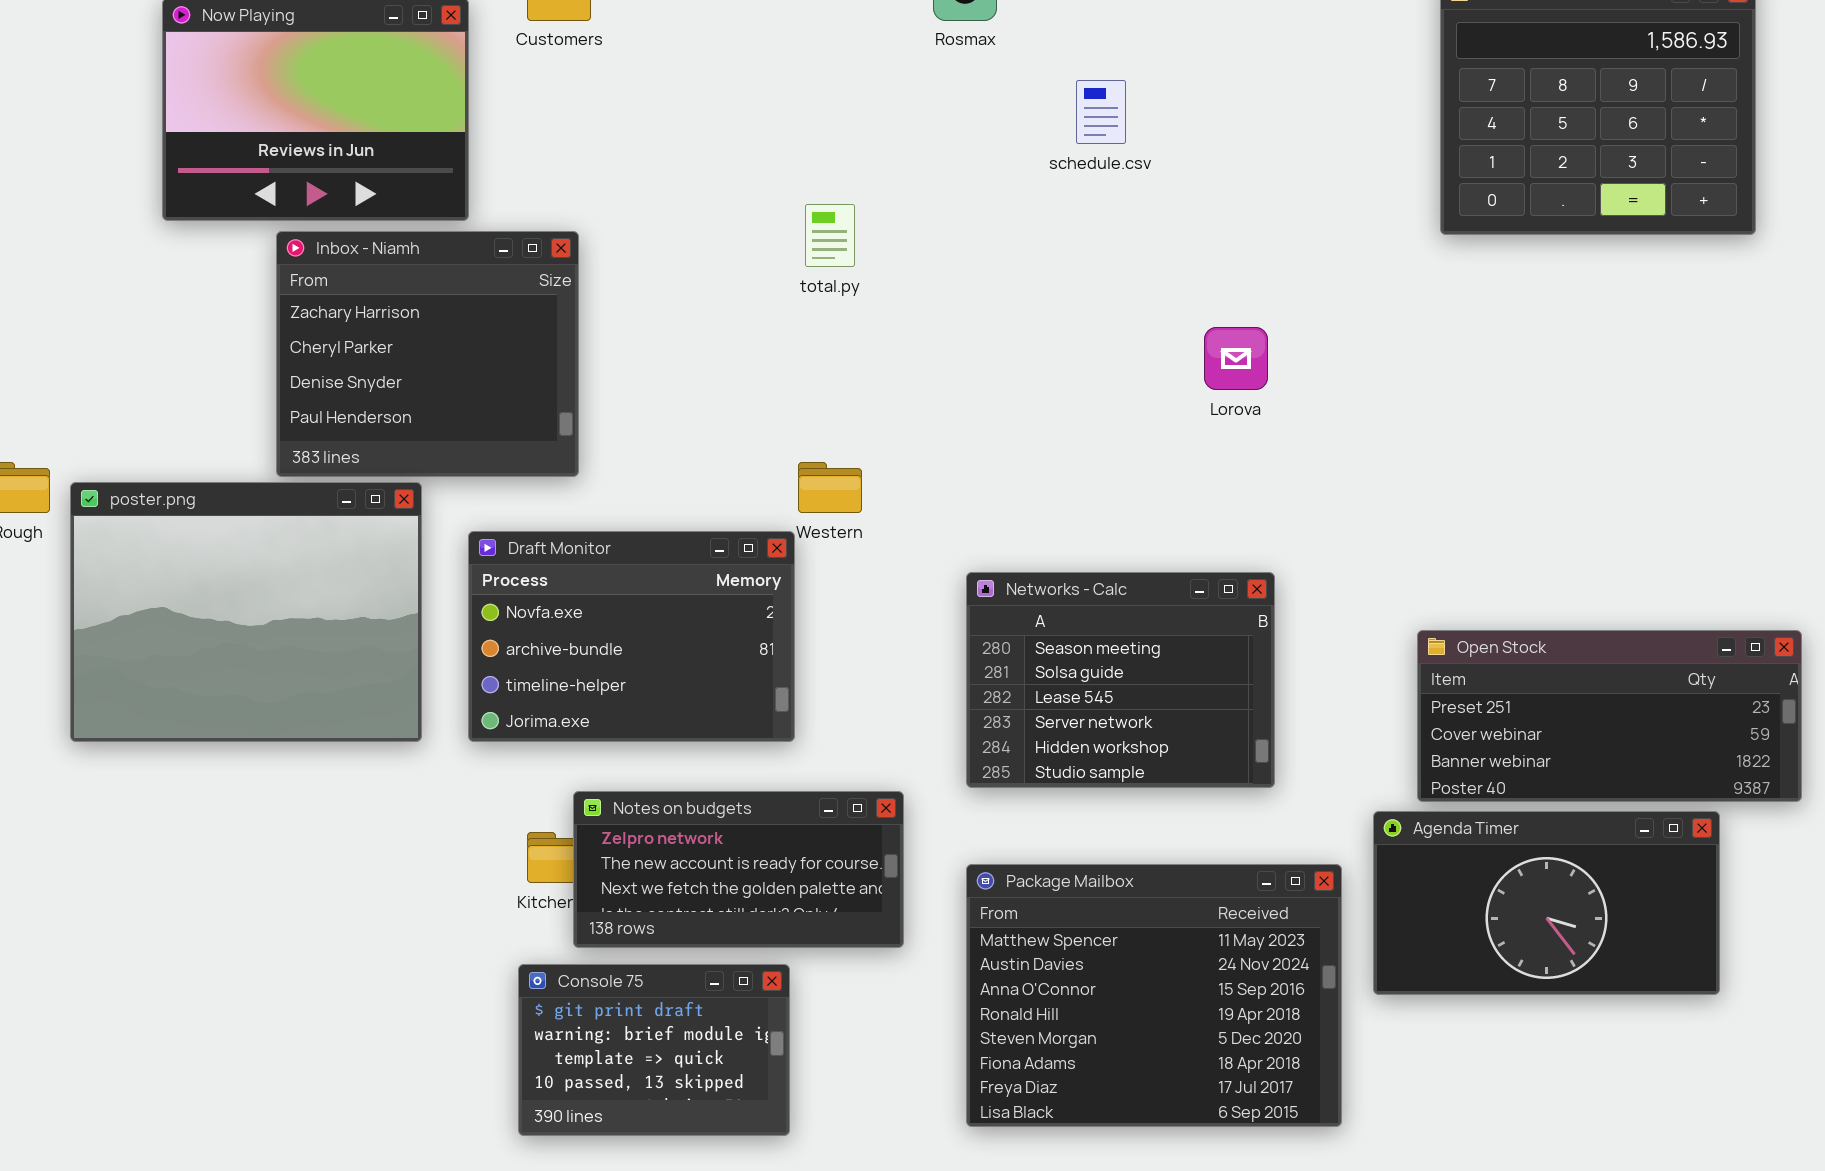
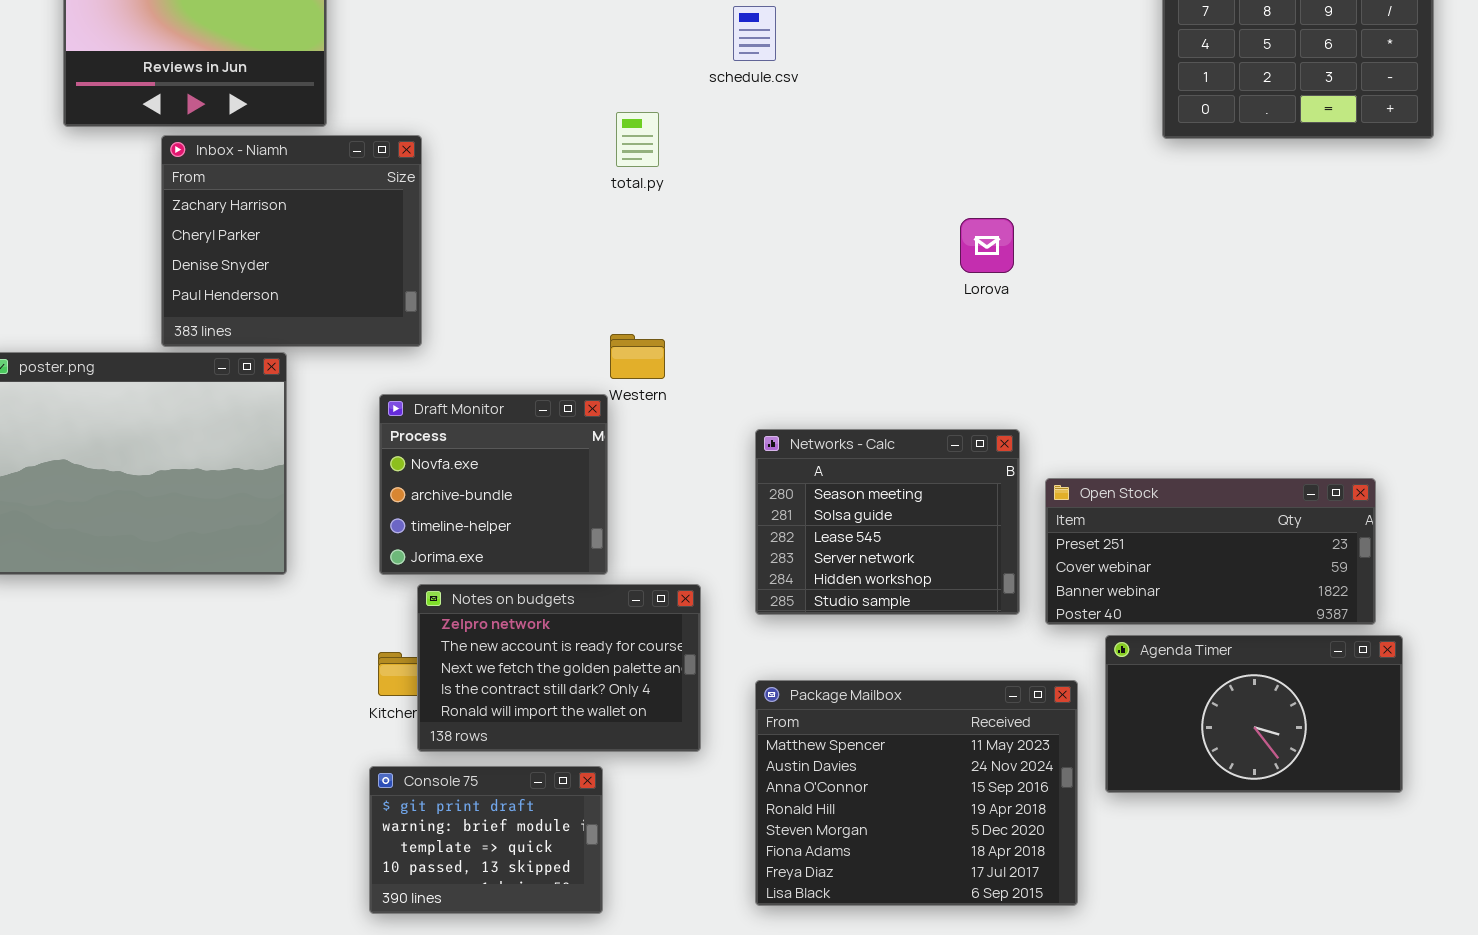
schedule.csv: [1076,80,1126,144] -> [733,6,776,61], moved
Draft Monitor: [468,531,795,742] -> [379,394,608,575], resized
Open Stock: [1417,630,1802,802] -> [1045,478,1376,625], moved
Notes on budgets: [573,791,904,948] -> [417,584,701,752], resized

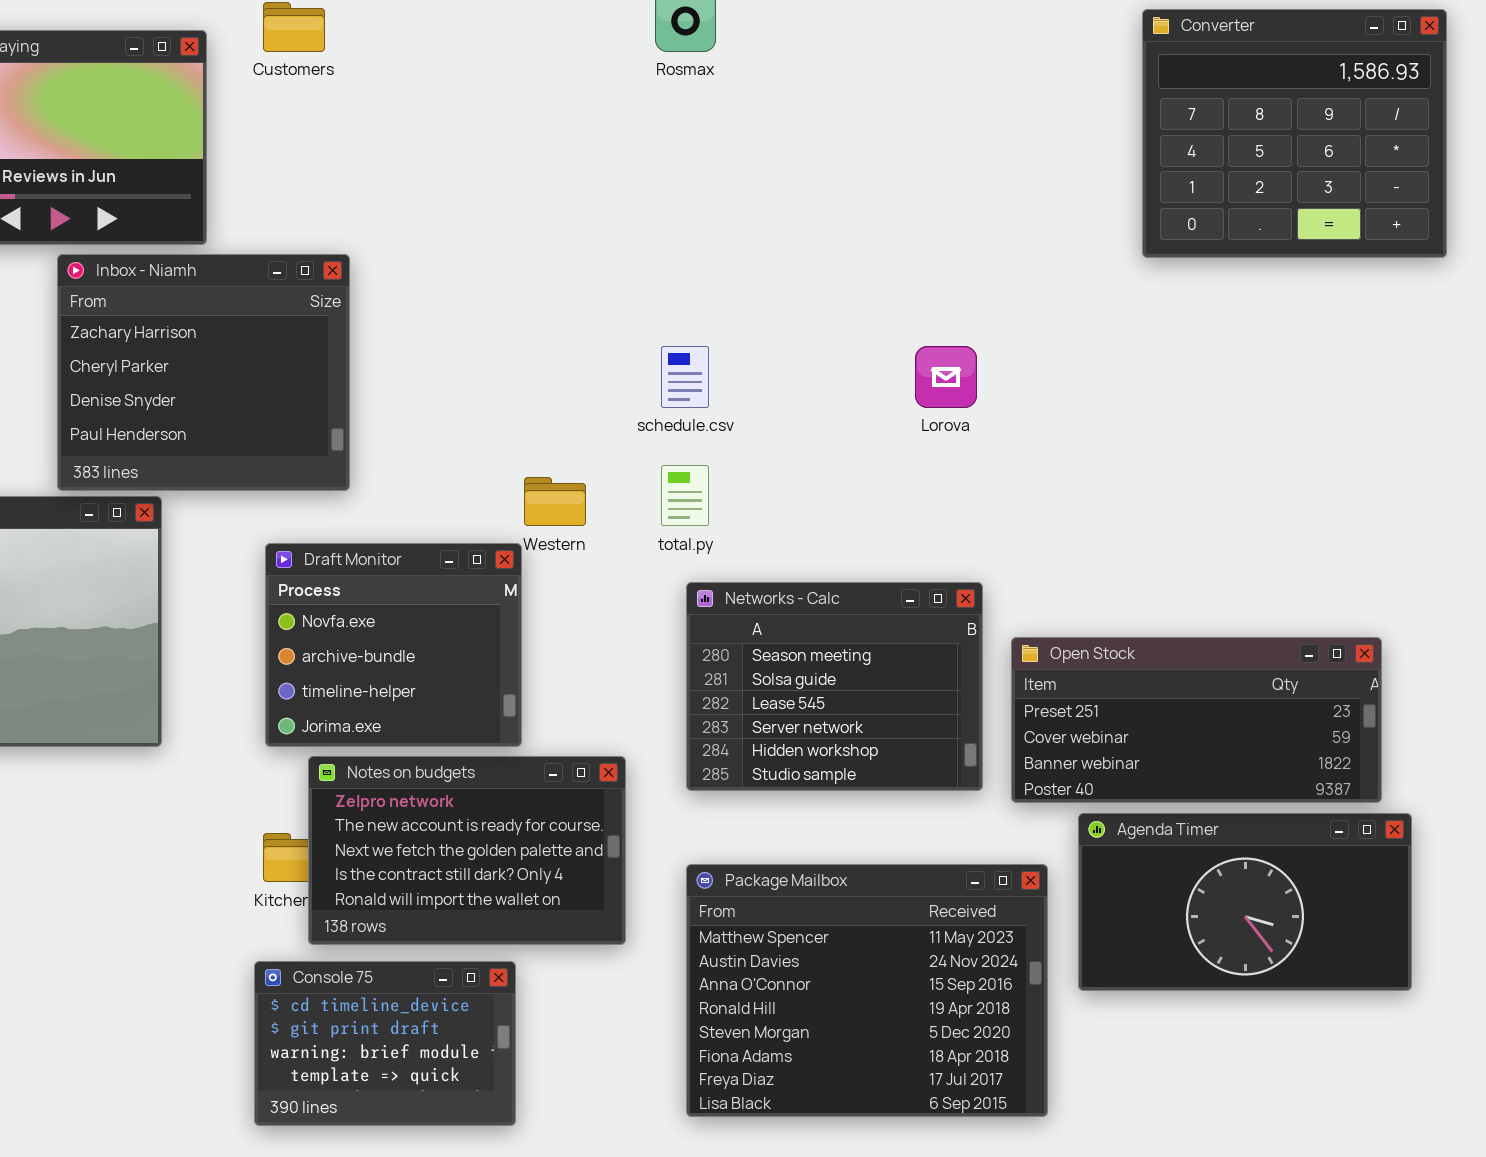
schedule.csv: [733,6,776,61] -> [661,346,709,408], moved
total.py: [616,112,659,167] -> [661,465,709,526], moved
Inbox - Niamh: [161,135,422,347] -> [57,254,350,491], moved
Console 75: [369,766,603,914] -> [254,961,516,1126], scrolled up 1 row

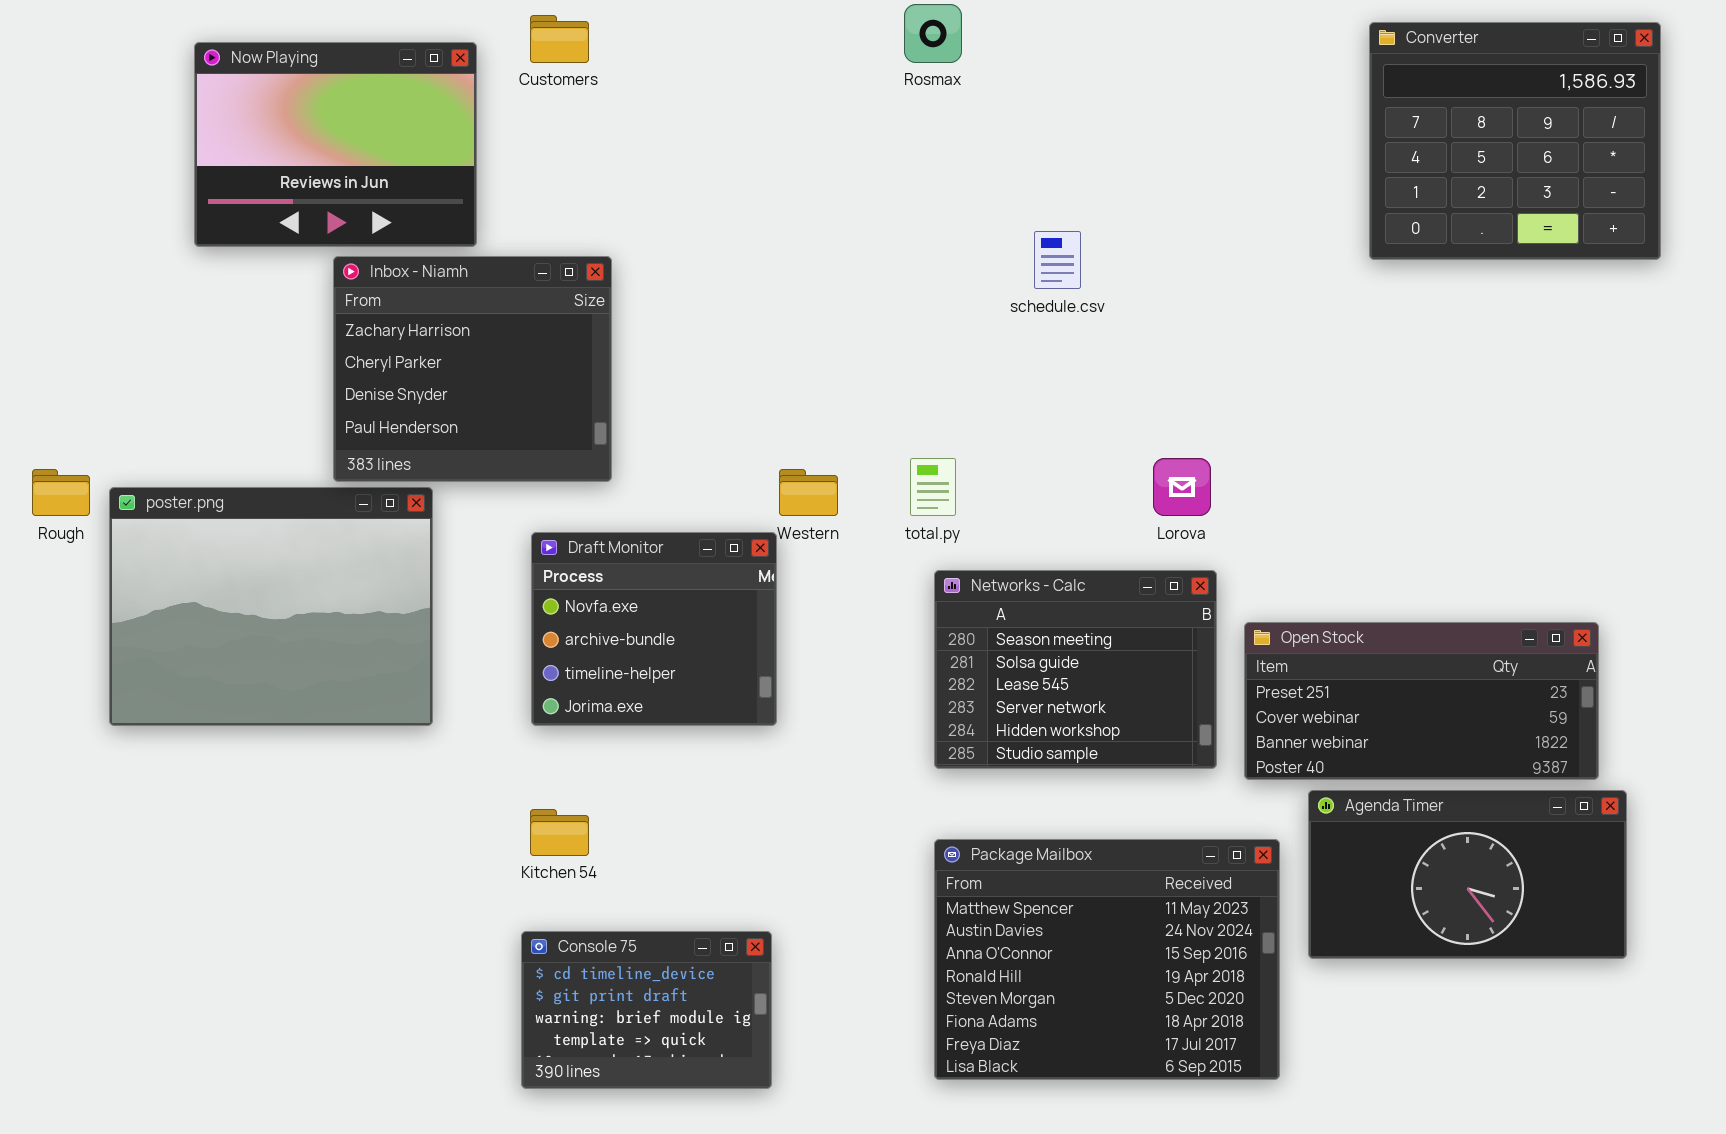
schedule.csv: [661,346,709,408] -> [1034,231,1081,289], moved
Lorova: [915,346,977,408] -> [1153,458,1211,516], moved
Notes on budgets: [308,756,626,945] -> none, closed

